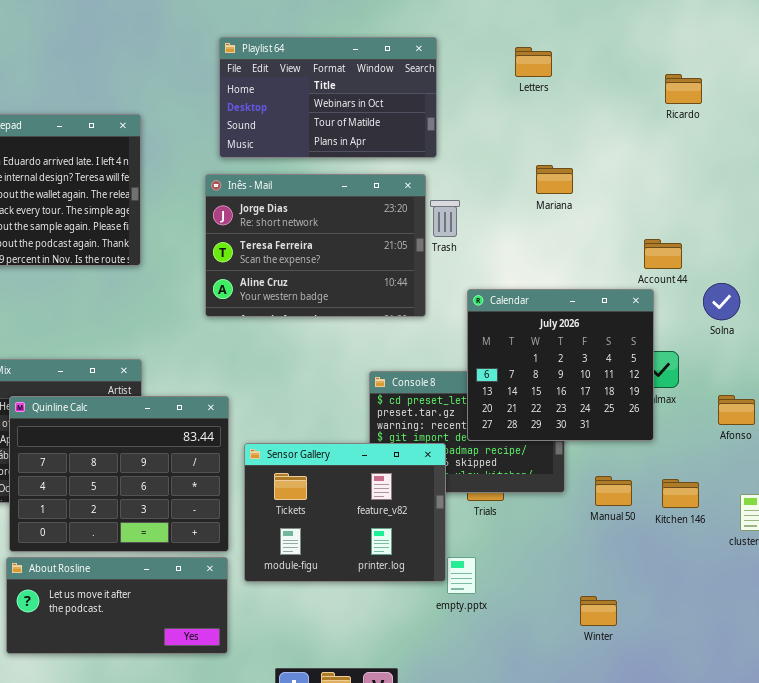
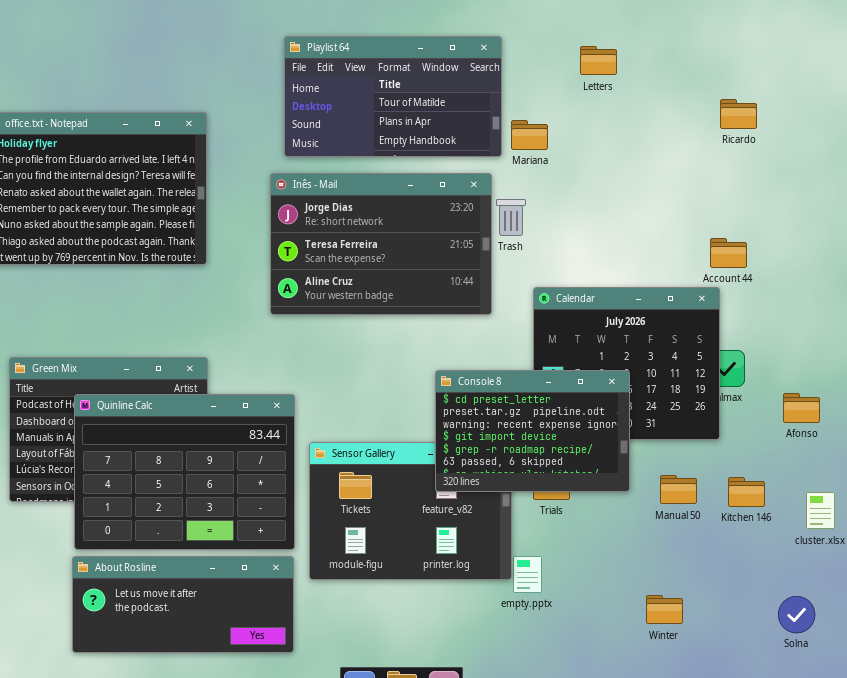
Playlist 64: [219,37,437,158] -> [284,36,502,157], scrolled down 1 row
Ricardo: [665,74,702,104] -> [720,99,757,129], moved
Mariana: [536,165,573,194] -> [511,120,548,150], moved
Solna: [703,283,740,320] -> [778,596,815,633], moved
Console 8: [369,371,565,493] -> [435,370,630,492], raised

